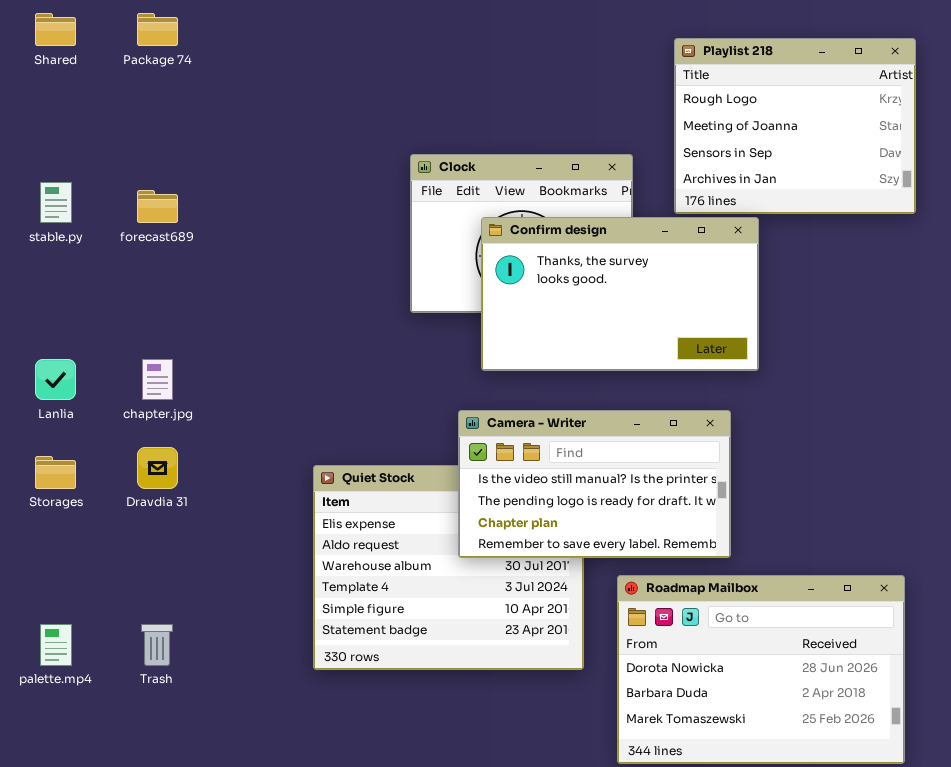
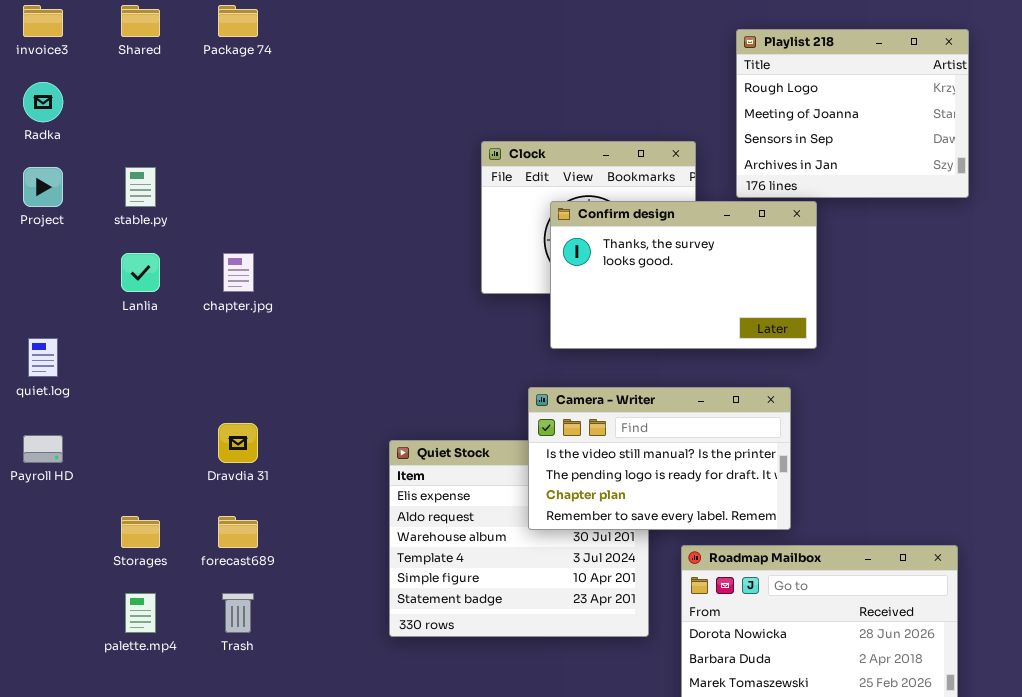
forecast689: [137,190,178,223] -> [218,516,258,548], moved
Lanlia: [35,359,76,400] -> [121,253,160,292], moved
chapter.jpg: [142,359,173,400] -> [223,253,254,292], moved
Storages: [35,456,76,489] -> [121,516,160,548], moved

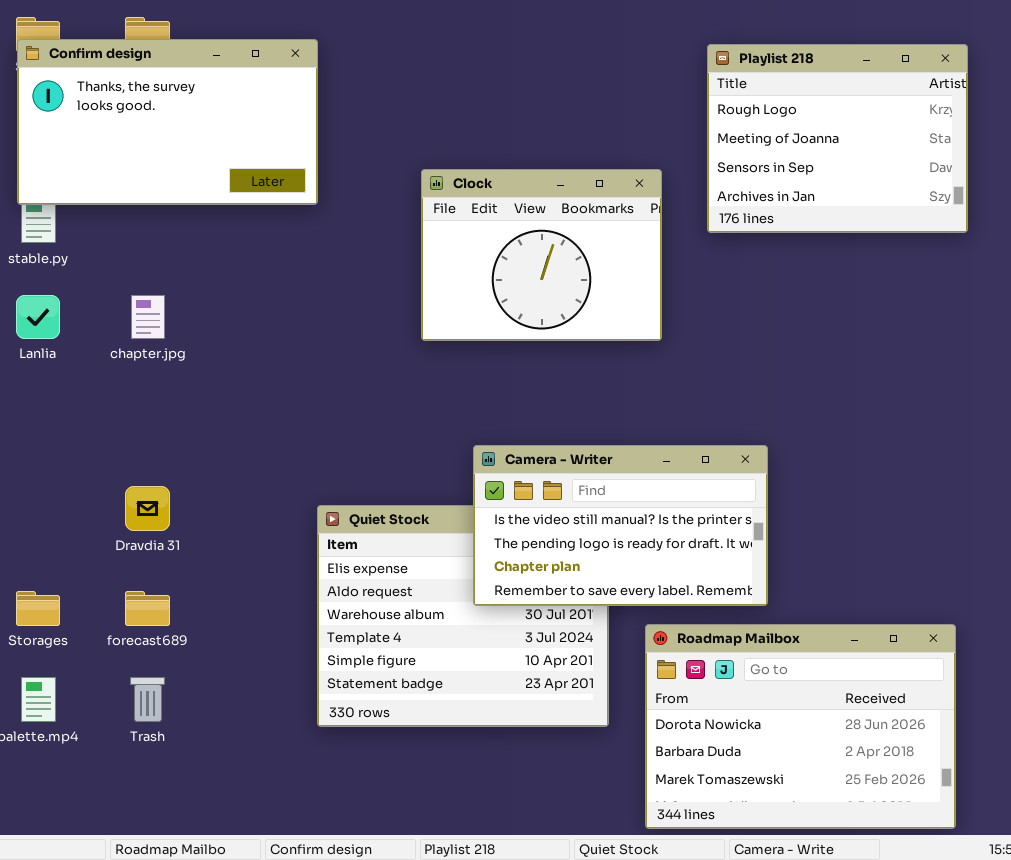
Confirm design: [550,201,817,349] -> [17,39,318,205], moved

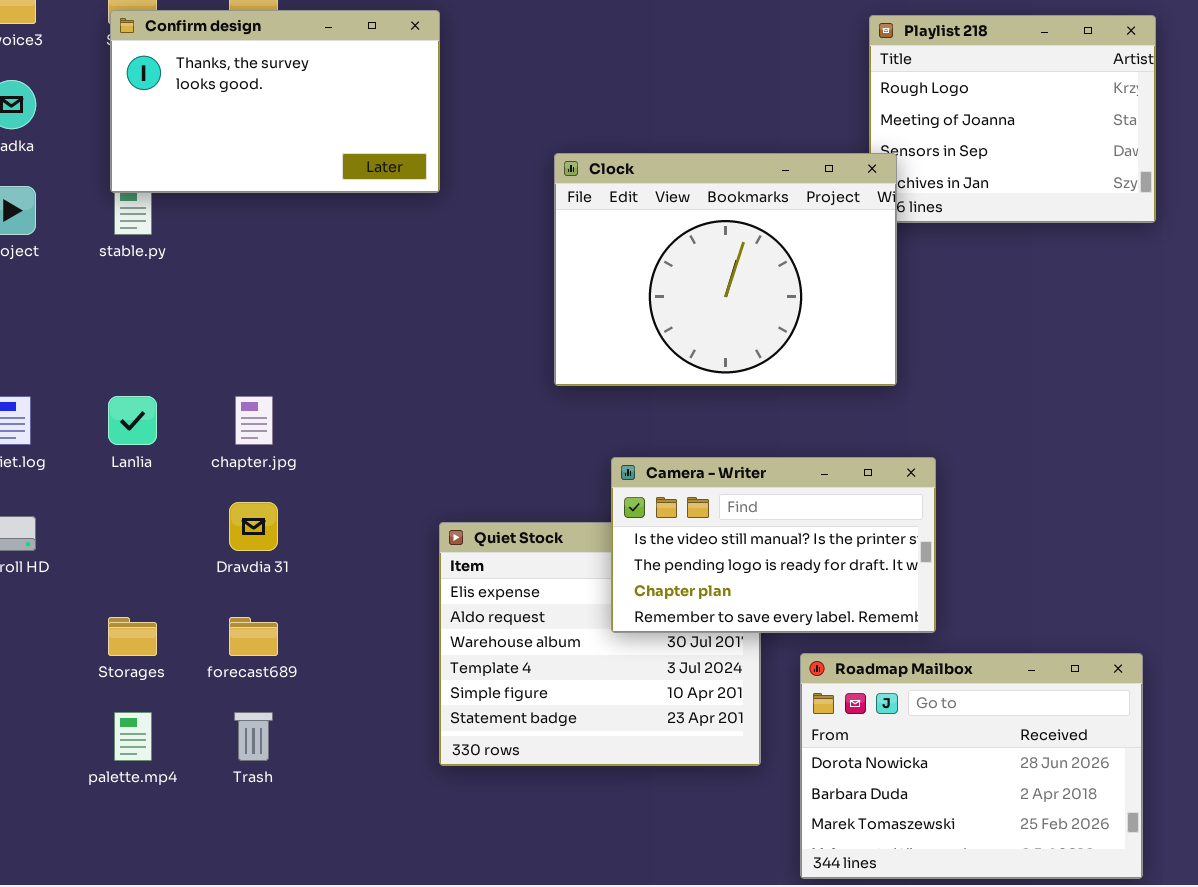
Clock: [421,169,662,341] -> [554,153,897,386], resized
Lanlia: [16,295,60,339] -> [108,396,157,445], moved
chapter.jpg: [131,295,165,339] -> [235,396,273,445], moved

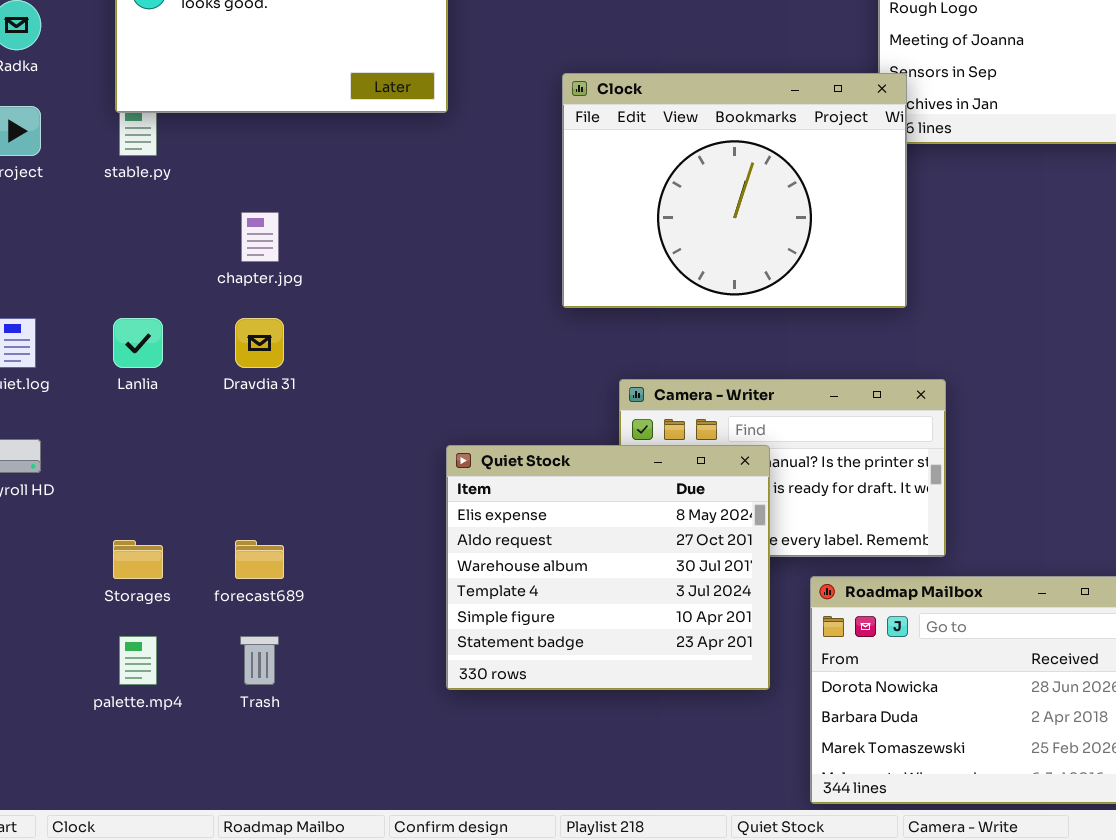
chapter.jpg: [235,396,273,445] -> [241,212,279,262], moved
Dravdia 31: [229,502,278,551] -> [235,318,284,368], moved
Quiet Stock: [439,522,761,766] -> [446,445,770,690], raised

